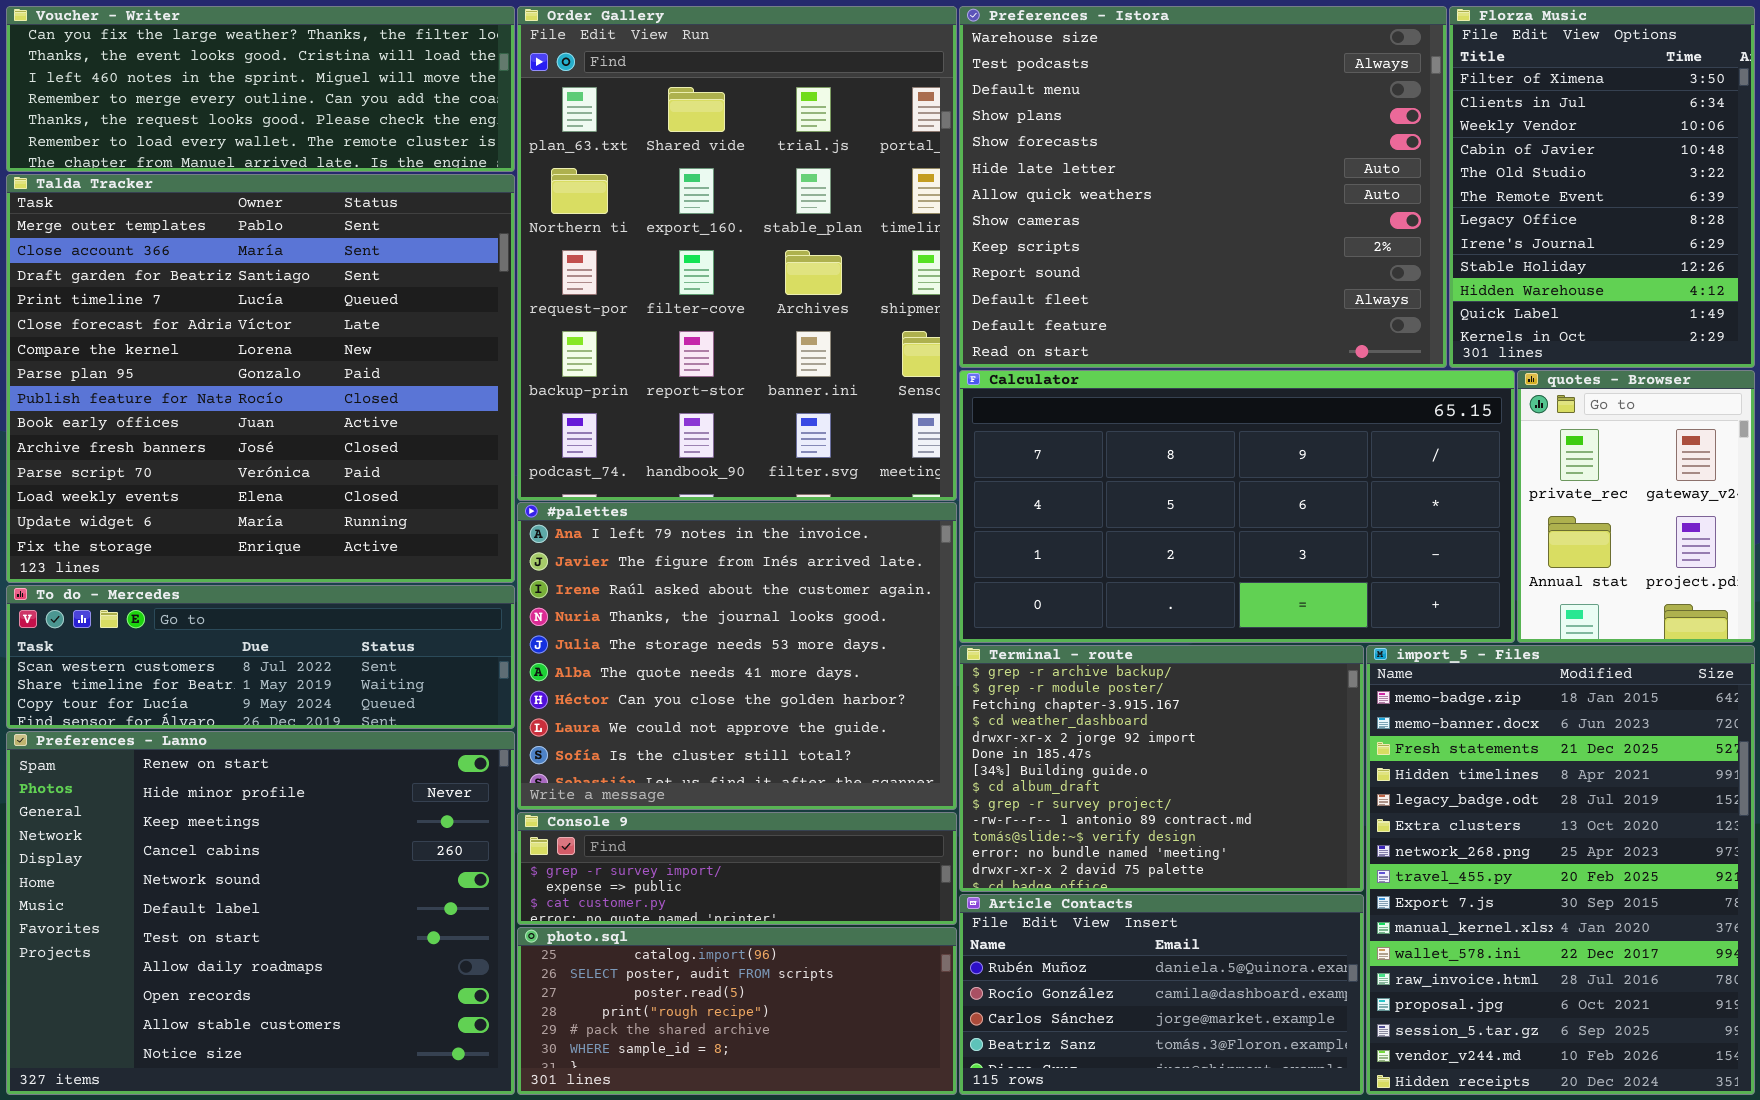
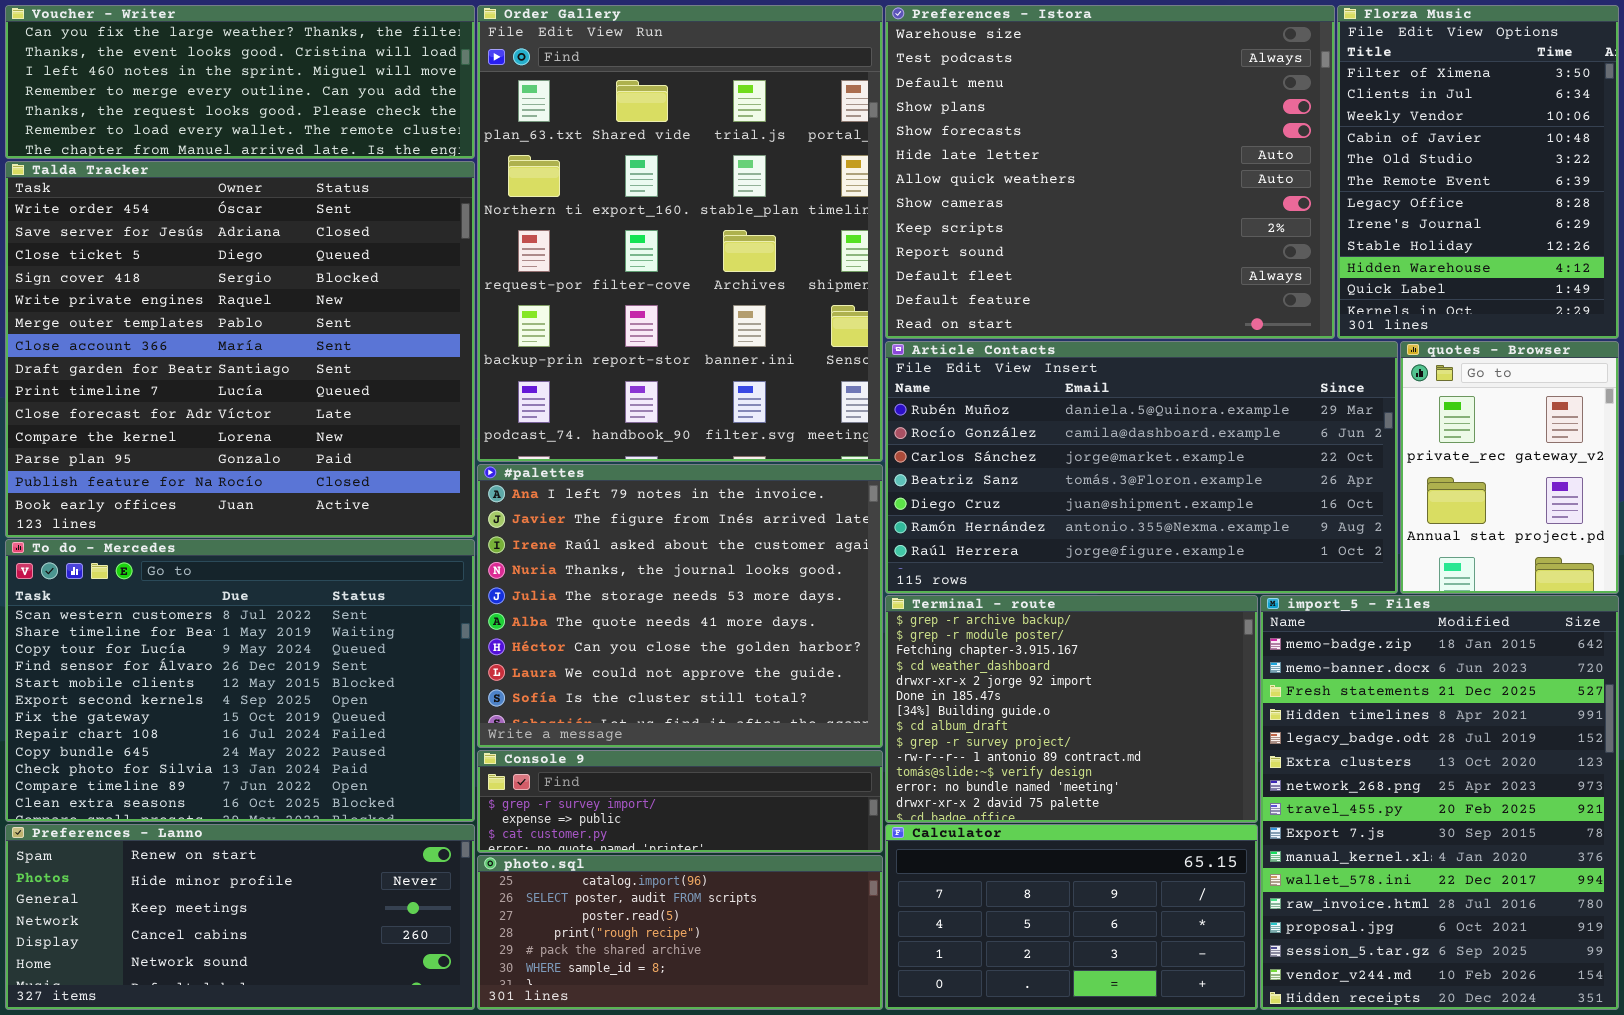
Talda Tracker: [6,174,515,583] -> [5,161,475,538], scrolled up 5 rows
Calculator: [959,370,1515,643] -> [885,824,1258,1010], moved, resized
To do - Mercedes: [6,585,515,729] -> [5,539,475,822], resized
Preferences - Lanno: [6,731,515,1095] -> [5,824,475,1010], resized
Article Contacts: [959,894,1364,1095] -> [885,341,1398,594], moved, resized

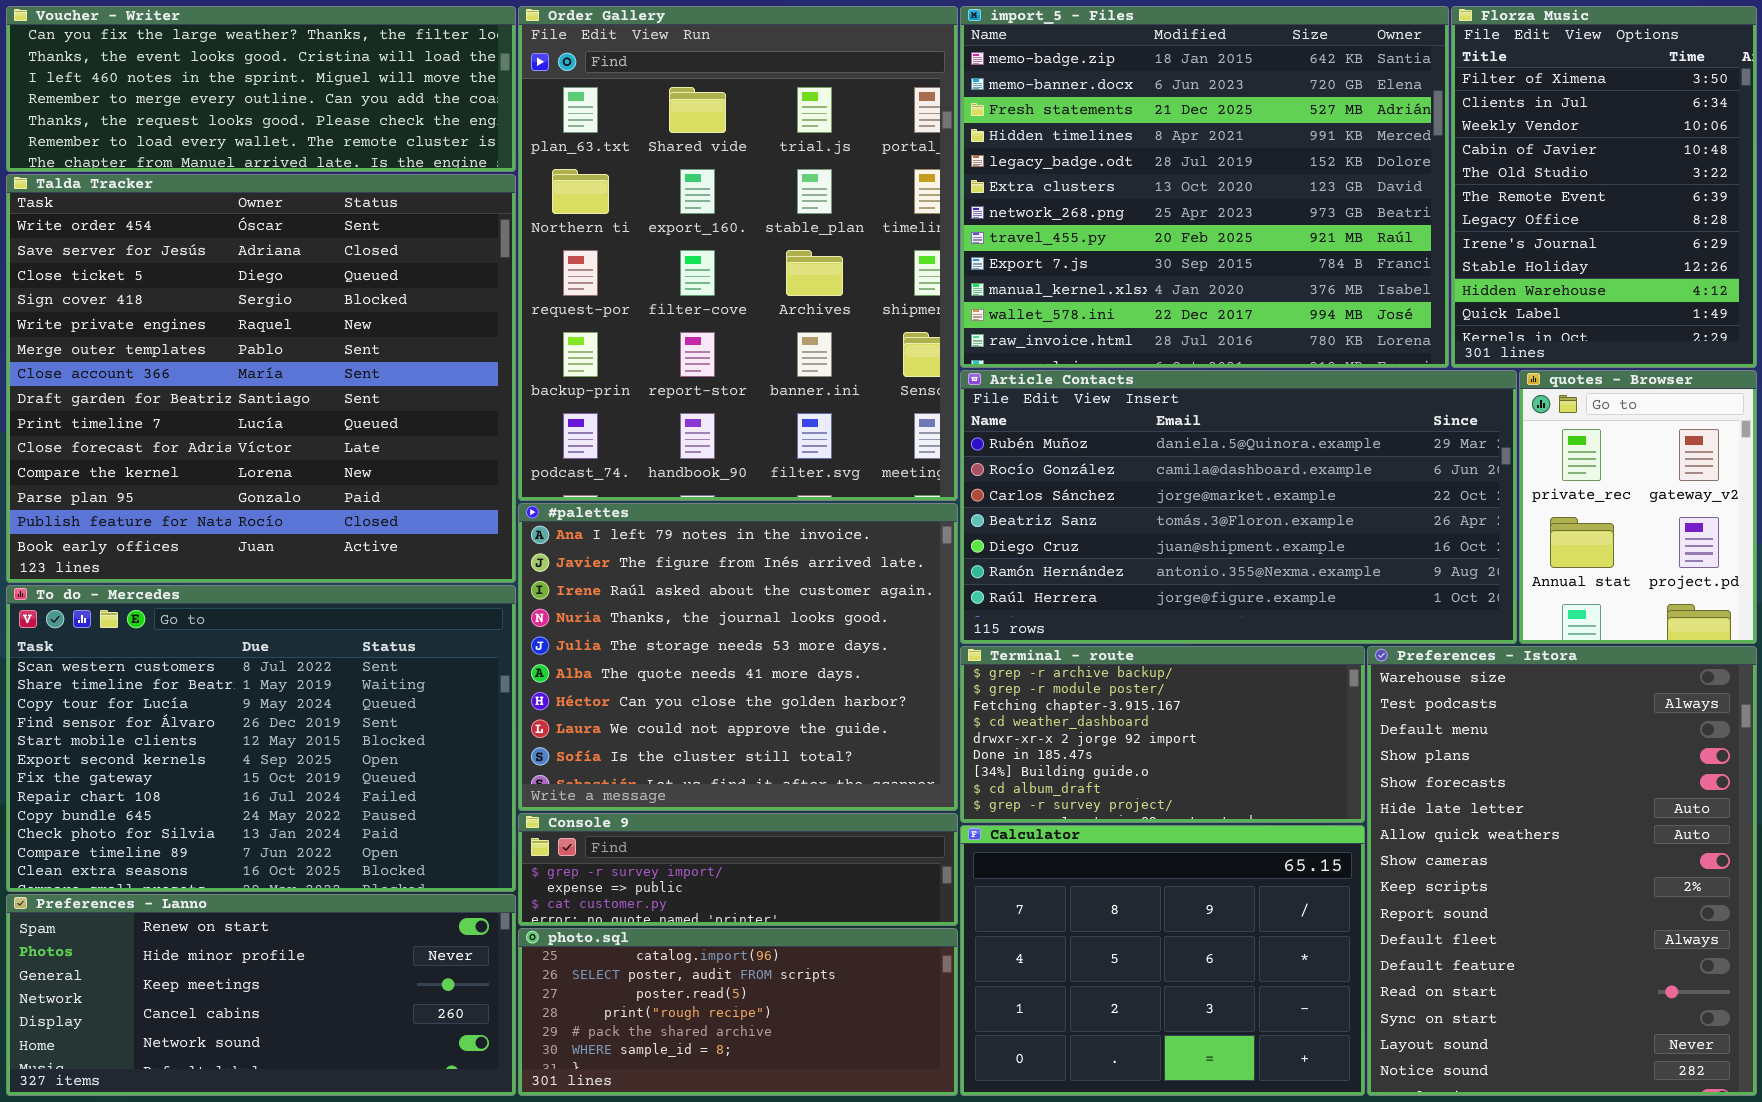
Preferences - Istora: [885,5,1335,339] -> [1367,646,1757,1096], moved, resized
Terminal - route: [885,595,1258,823] -> [960,646,1365,823], resized
import_5 - Files: [1260,595,1619,1010] -> [960,6,1449,368], moved, resized
Calculator: [885,824,1258,1010] -> [960,825,1365,1096], resized

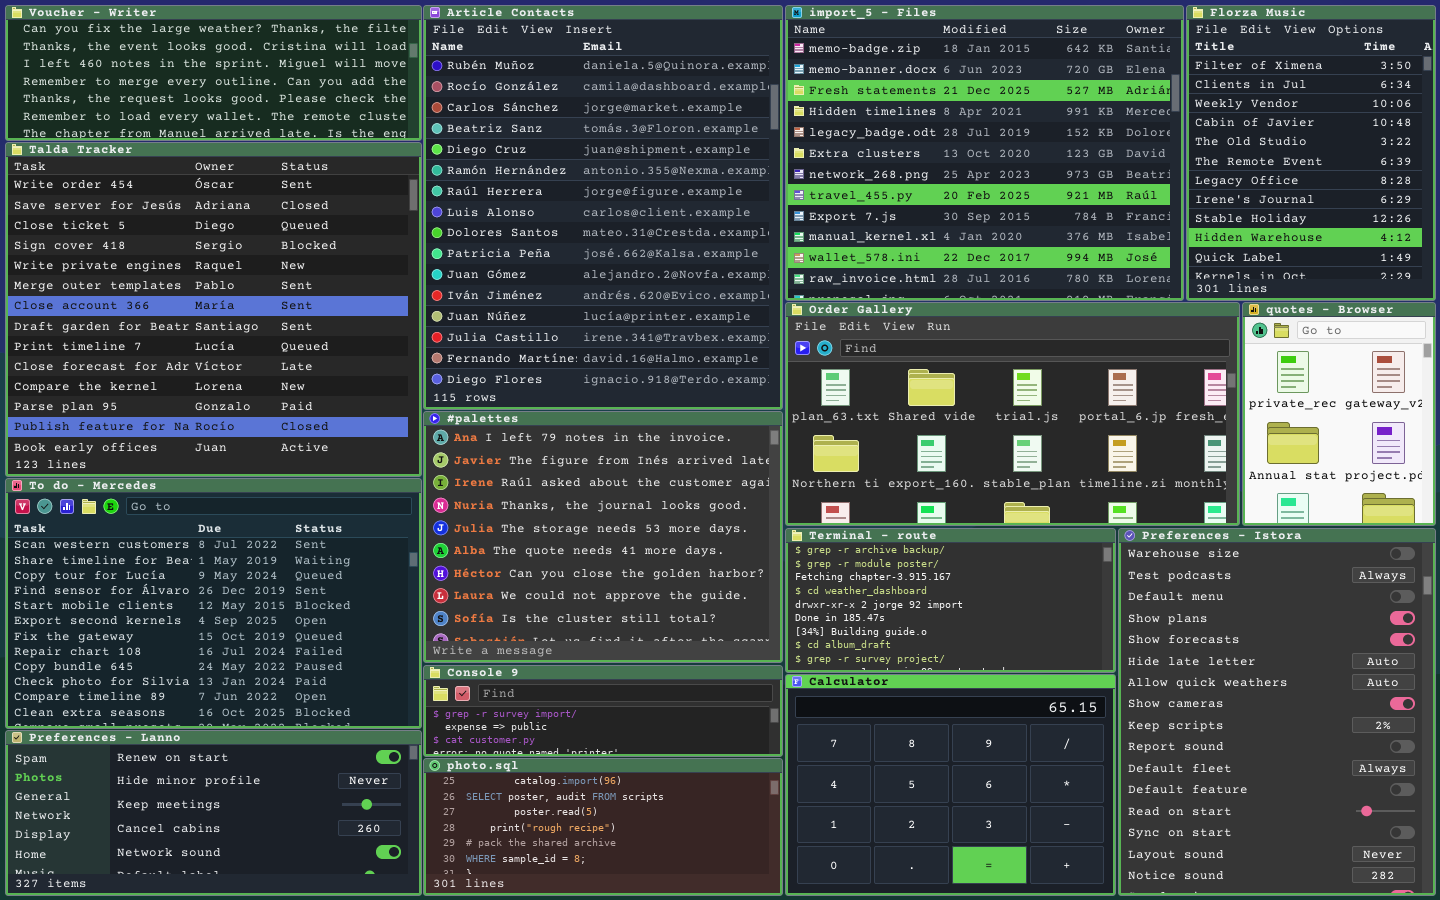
Order Gallery: [518,6,958,501] -> [785,302,1240,526], moved, resized
Article Contacts: [960,370,1517,644] -> [423,5,783,410], moved, resized

